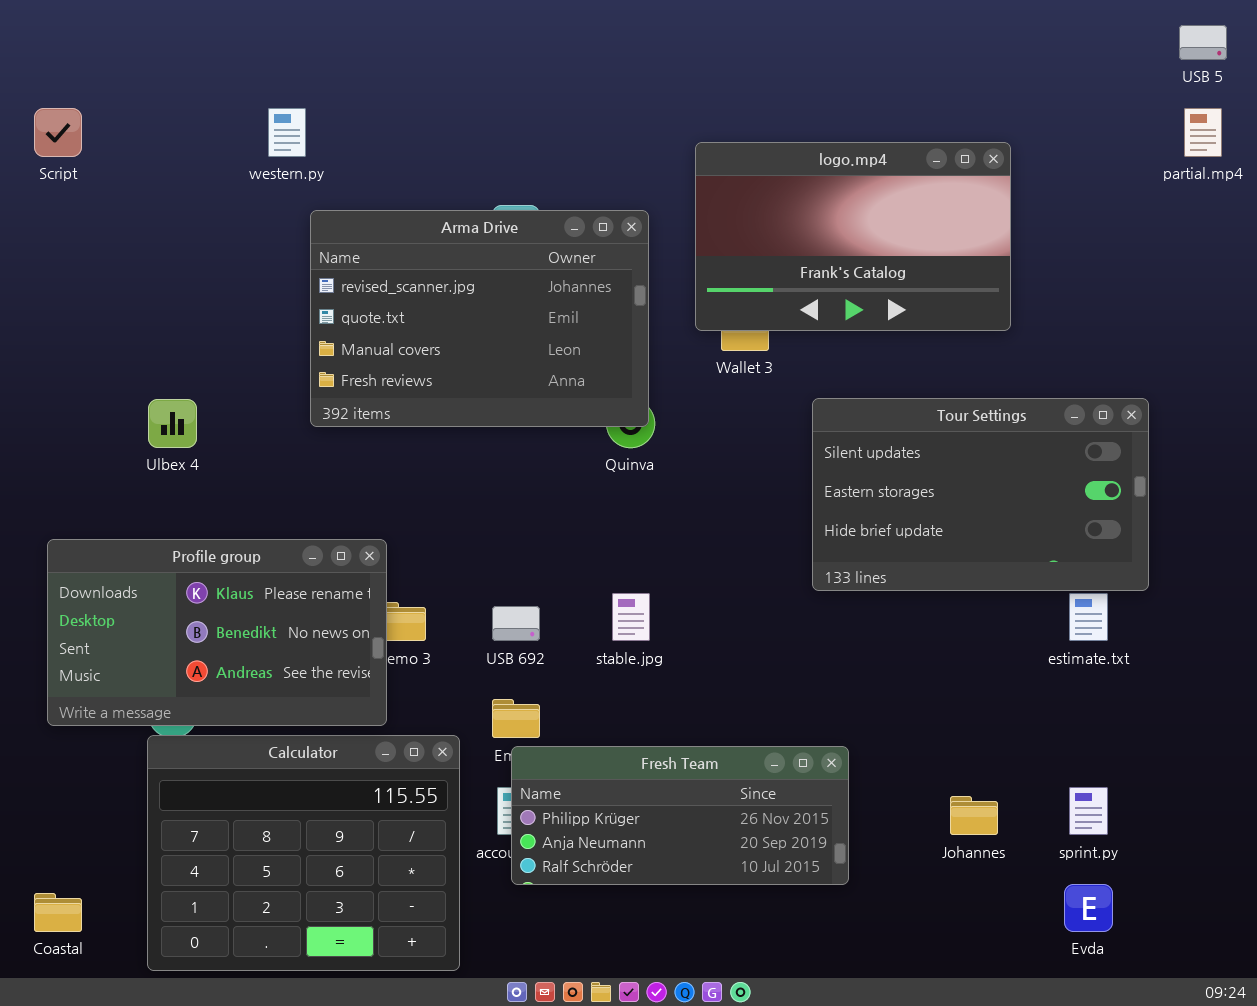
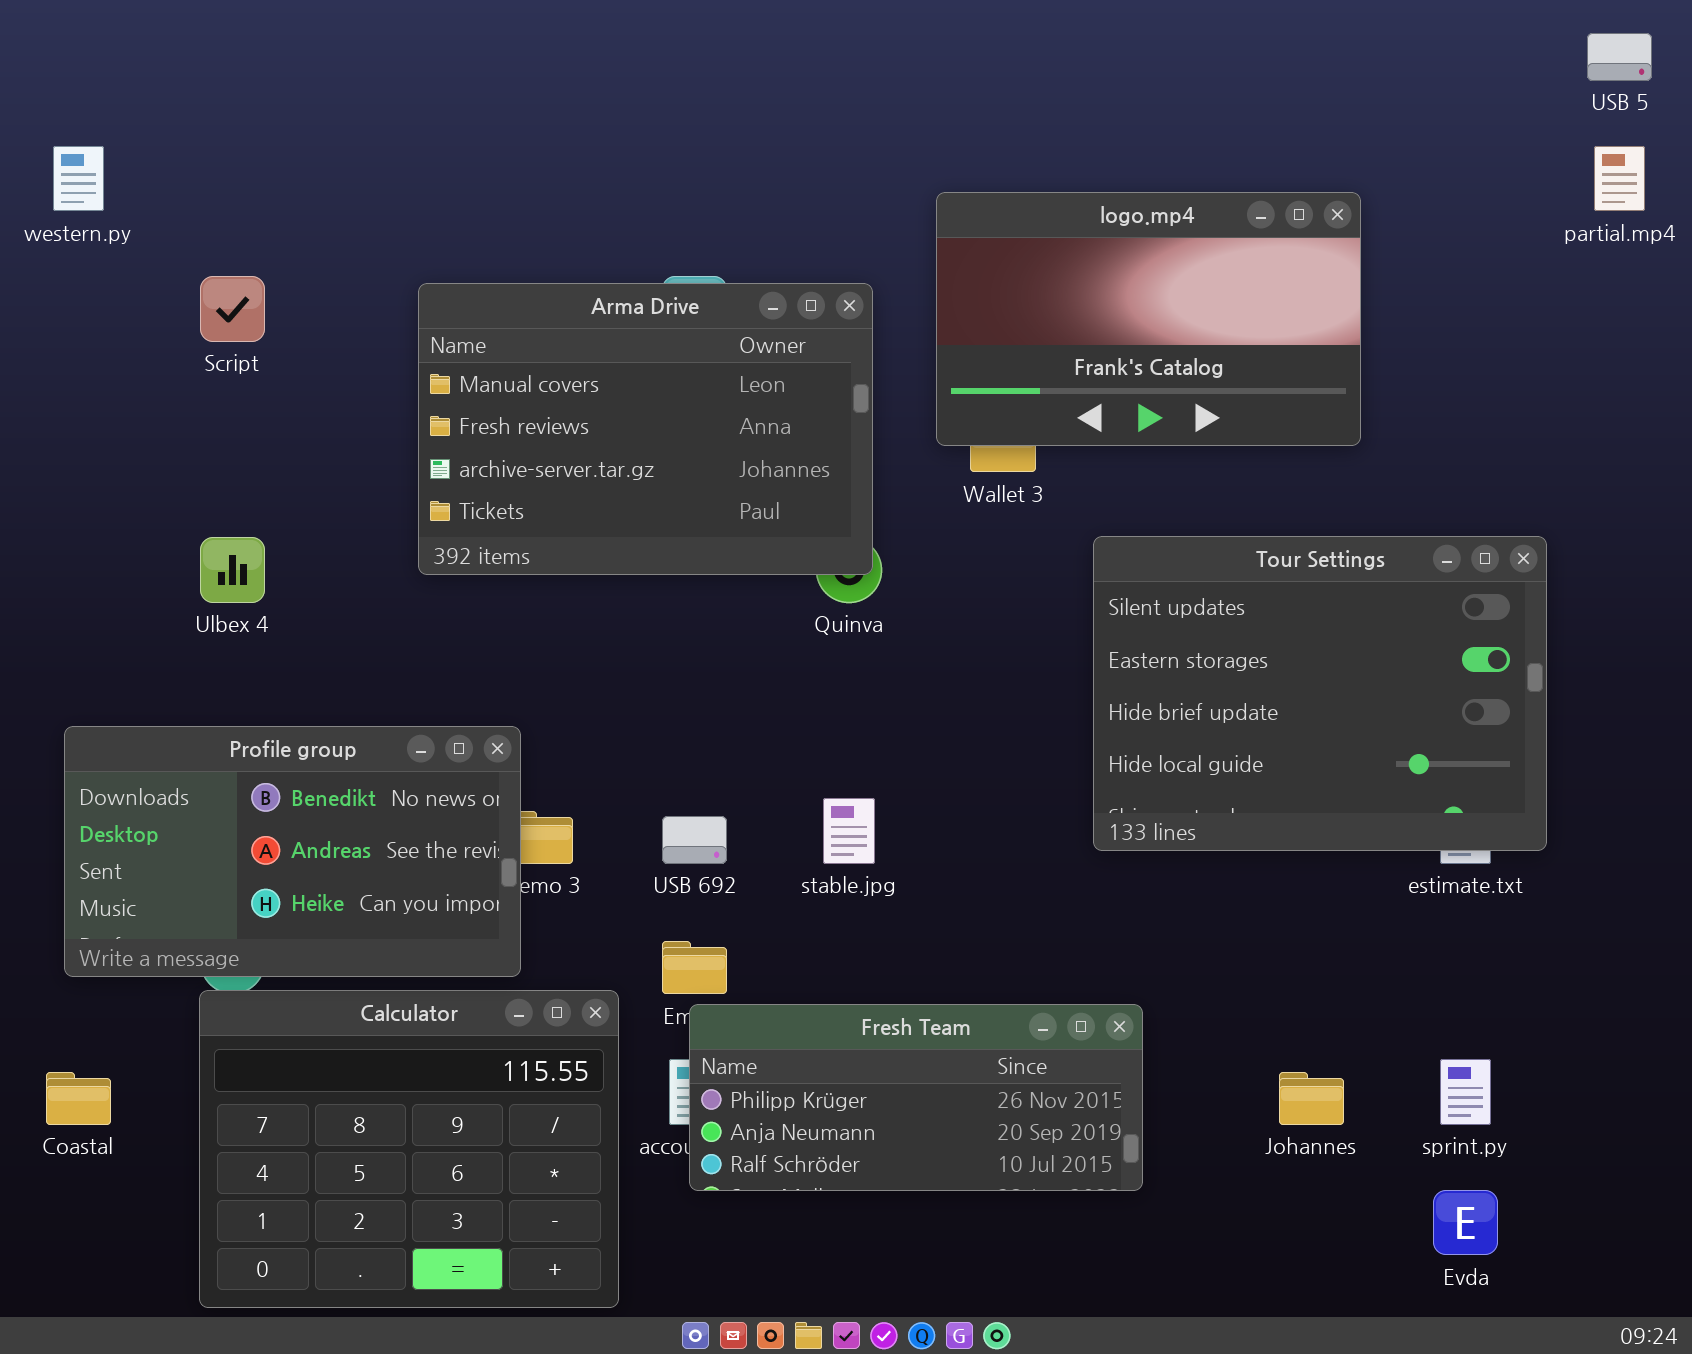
Script: [34,108,82,157] -> [200,276,265,342], moved
western.py: [268,108,306,157] -> [53,146,104,211], moved
Arma Drive: [310,210,649,427] -> [418,283,873,575], scrolled down 2 rows
Tour Settings: [812,398,1149,591] -> [1093,536,1547,851], resized
Profile group: [47,539,387,726] -> [64,726,521,977], scrolled down 1 row
Coastal: [34,893,82,932] -> [46,1072,111,1125], moved

